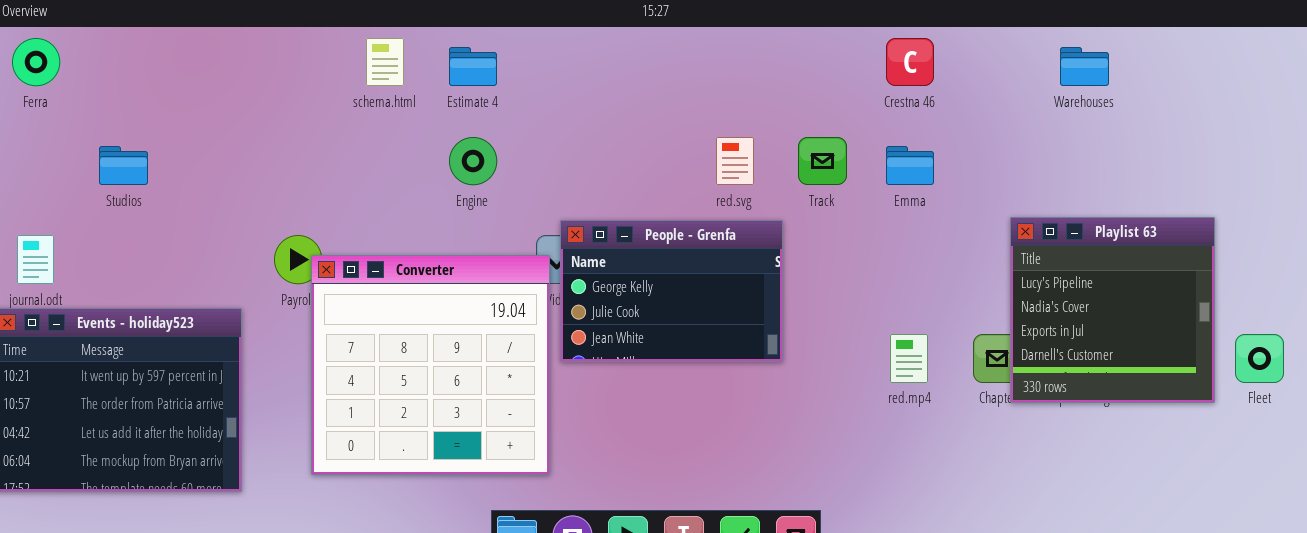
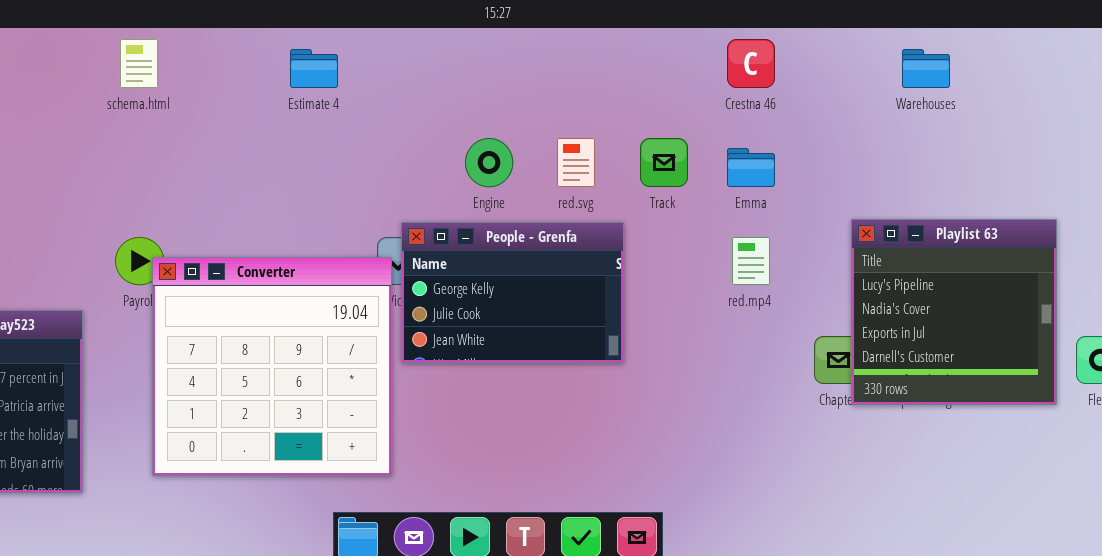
schema.html: [366,38,404,86] -> [120,39,158,88], moved
Engine: [449,137,497,185] -> [465,138,513,187], moved
red.mp4: [890,334,928,383] -> [732,237,770,285], moved

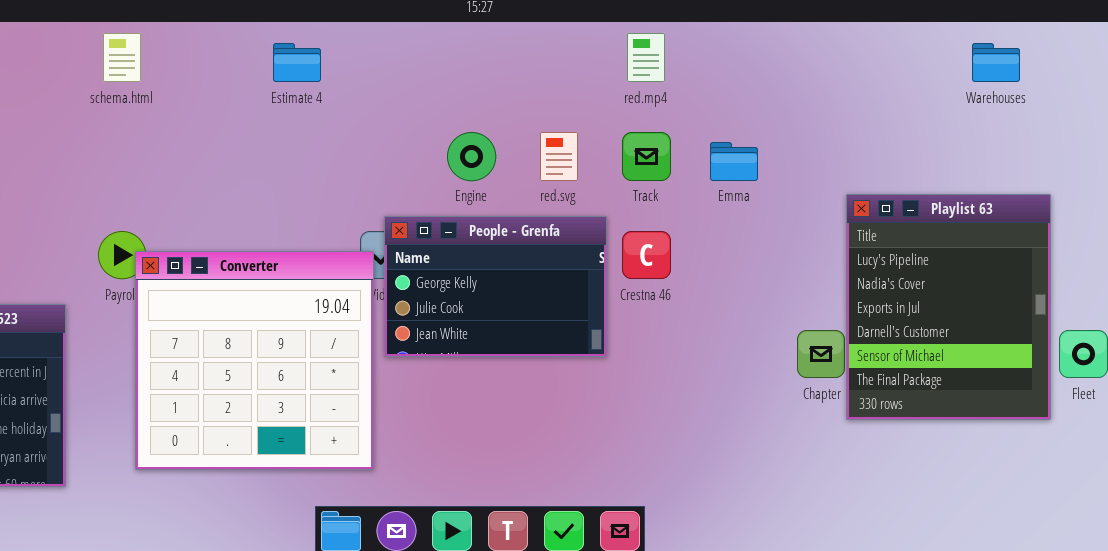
Crestna 46: [727,39,775,88] -> [622,231,671,279], moved
Warehouses: [902,49,950,88] -> [972,43,1020,82], moved
Playlist 63: [851,219,1057,405] -> [846,194,1051,420], moved, resized
red.mp4: [732,237,770,285] -> [627,33,665,82], moved

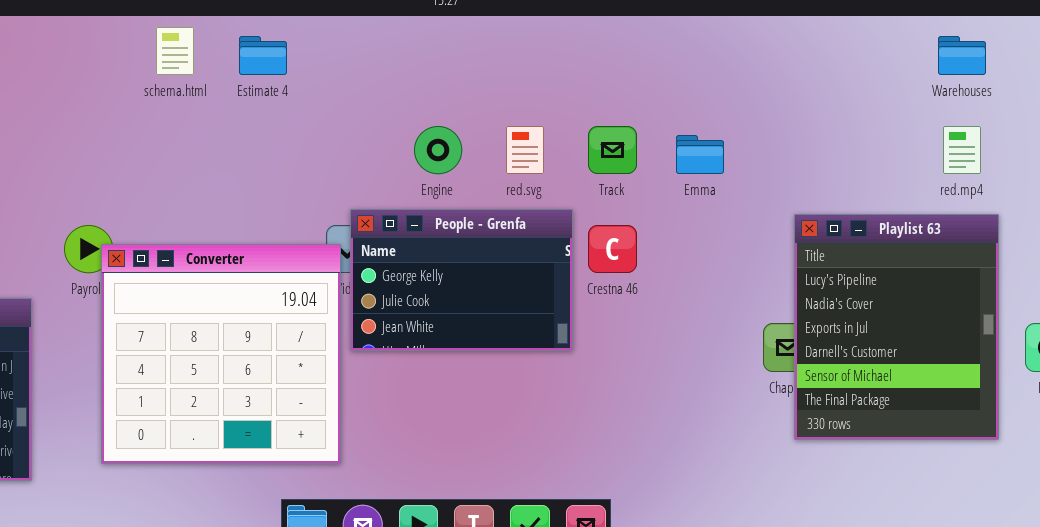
schema.html: [103,33,141,82] -> [156,27,194,75], moved
red.mp4: [627,33,665,82] -> [943,126,981,174], moved
Playlist 63: [846,194,1051,420] -> [794,214,999,440], moved

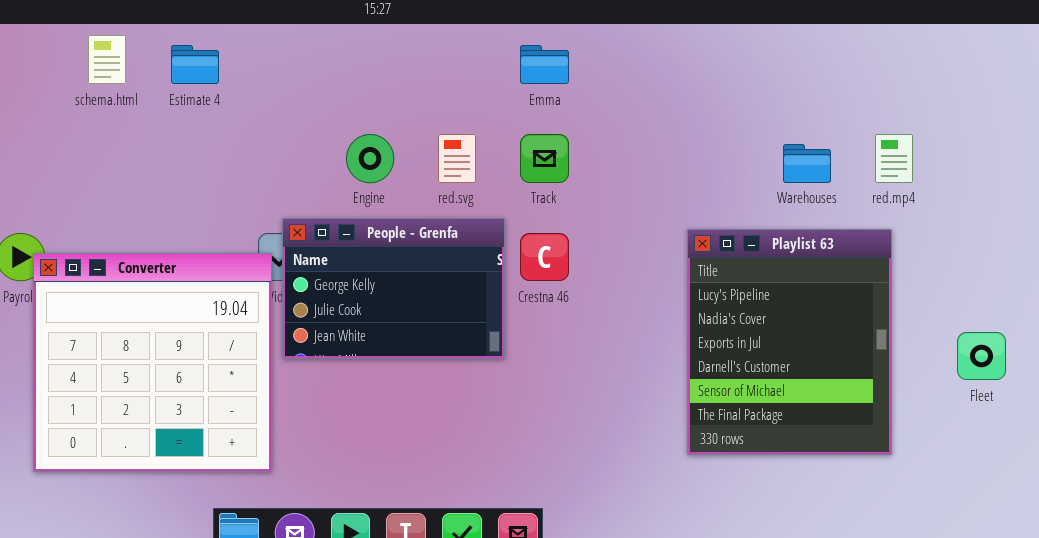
Warehouses: [938,36,986,75] -> [783,144,831,183], moved
Emma: [676,135,724,174] -> [520,45,569,84], moved
Playlist 63: [794,214,999,440] -> [687,229,892,455], moved

